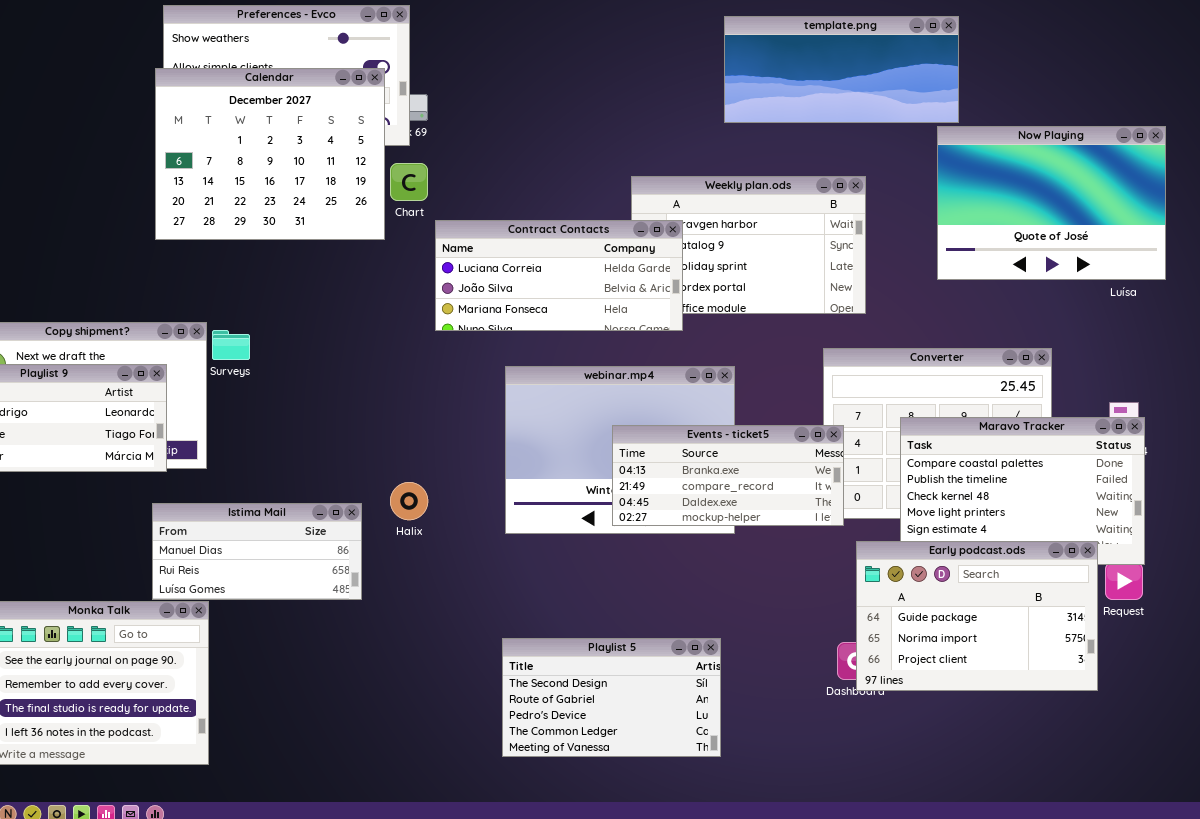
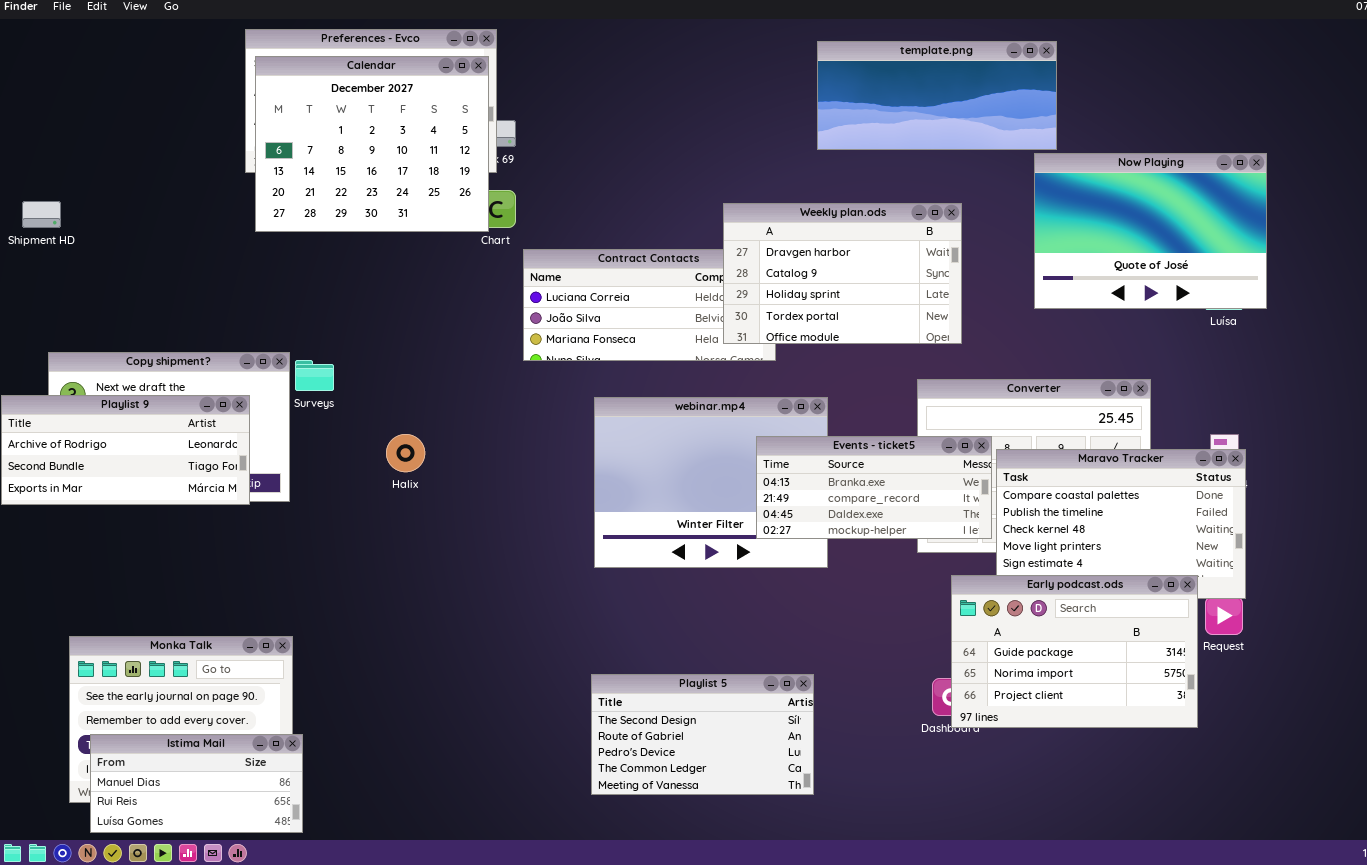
Calendar: [155,68,385,240] -> [255,56,489,232], moved
Weekly plan.ods: [631,176,866,314] -> [723,203,962,344], raised
Events - ticket5: [612,425,844,526] -> [756,436,992,539], moved
Halix: [390,482,428,520] -> [386,434,425,472], moved
Istima Mail: [152,503,362,600] -> [90,734,303,833], moved

